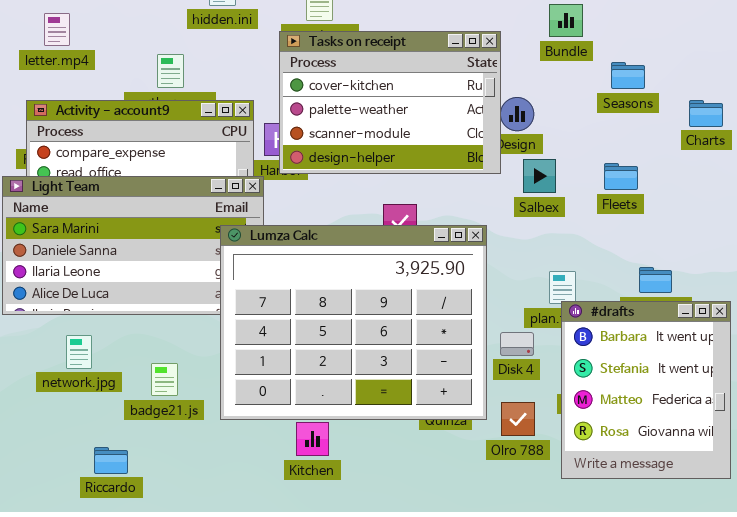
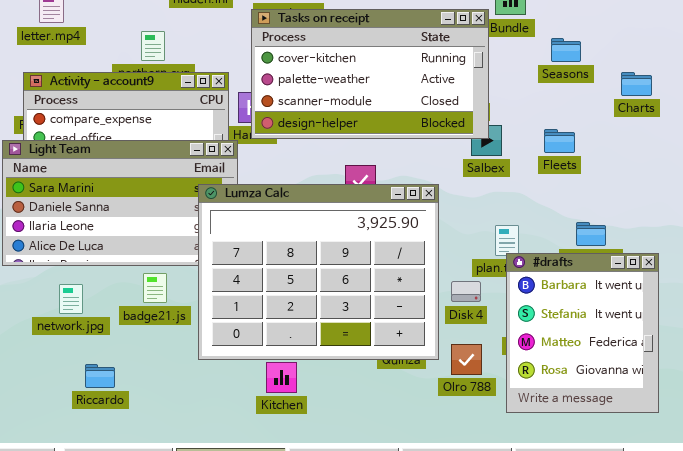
Tasks on receipt: [279,31,501,174] -> [251,9,489,139], resized
badge21.js: [151,363,178,396] -> [143,273,167,303], moved
Riccardo: [94,447,128,474] -> [85,364,115,388], moved

